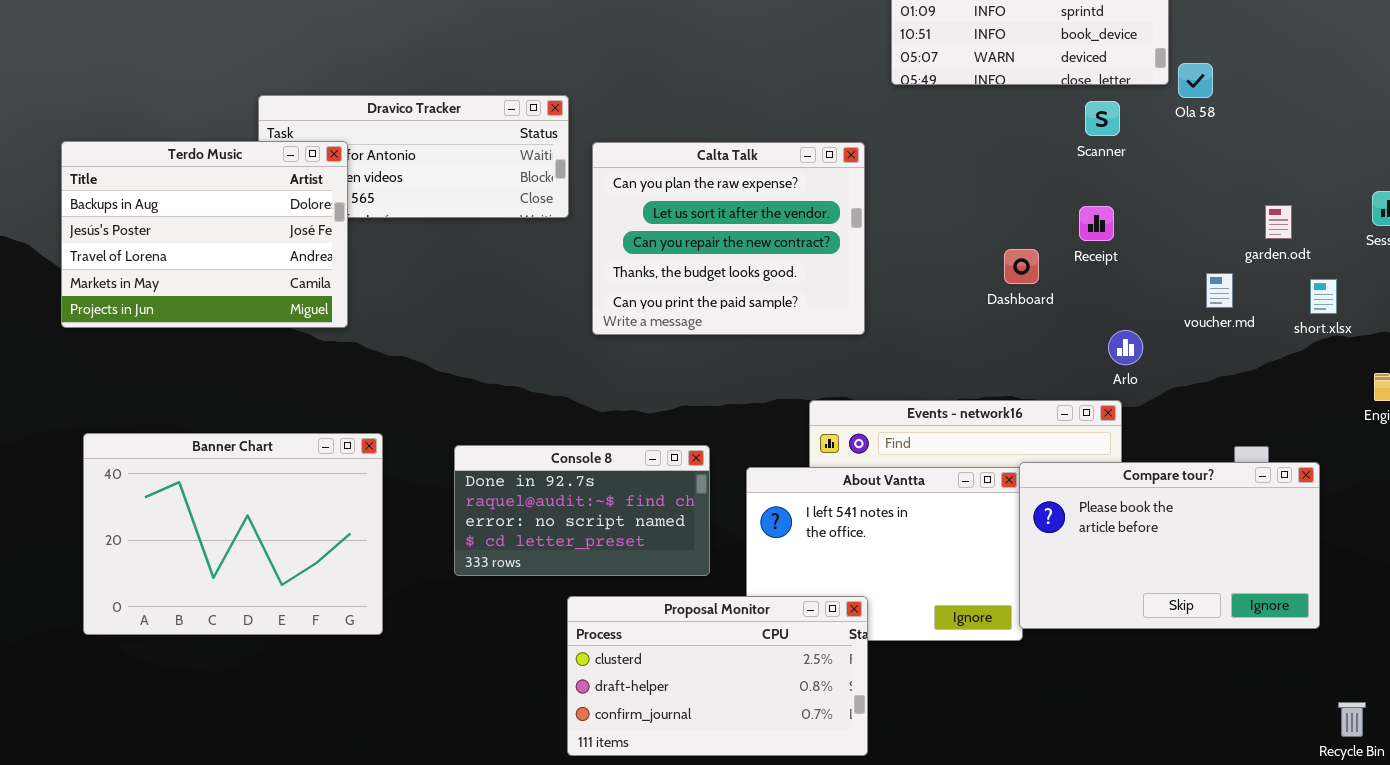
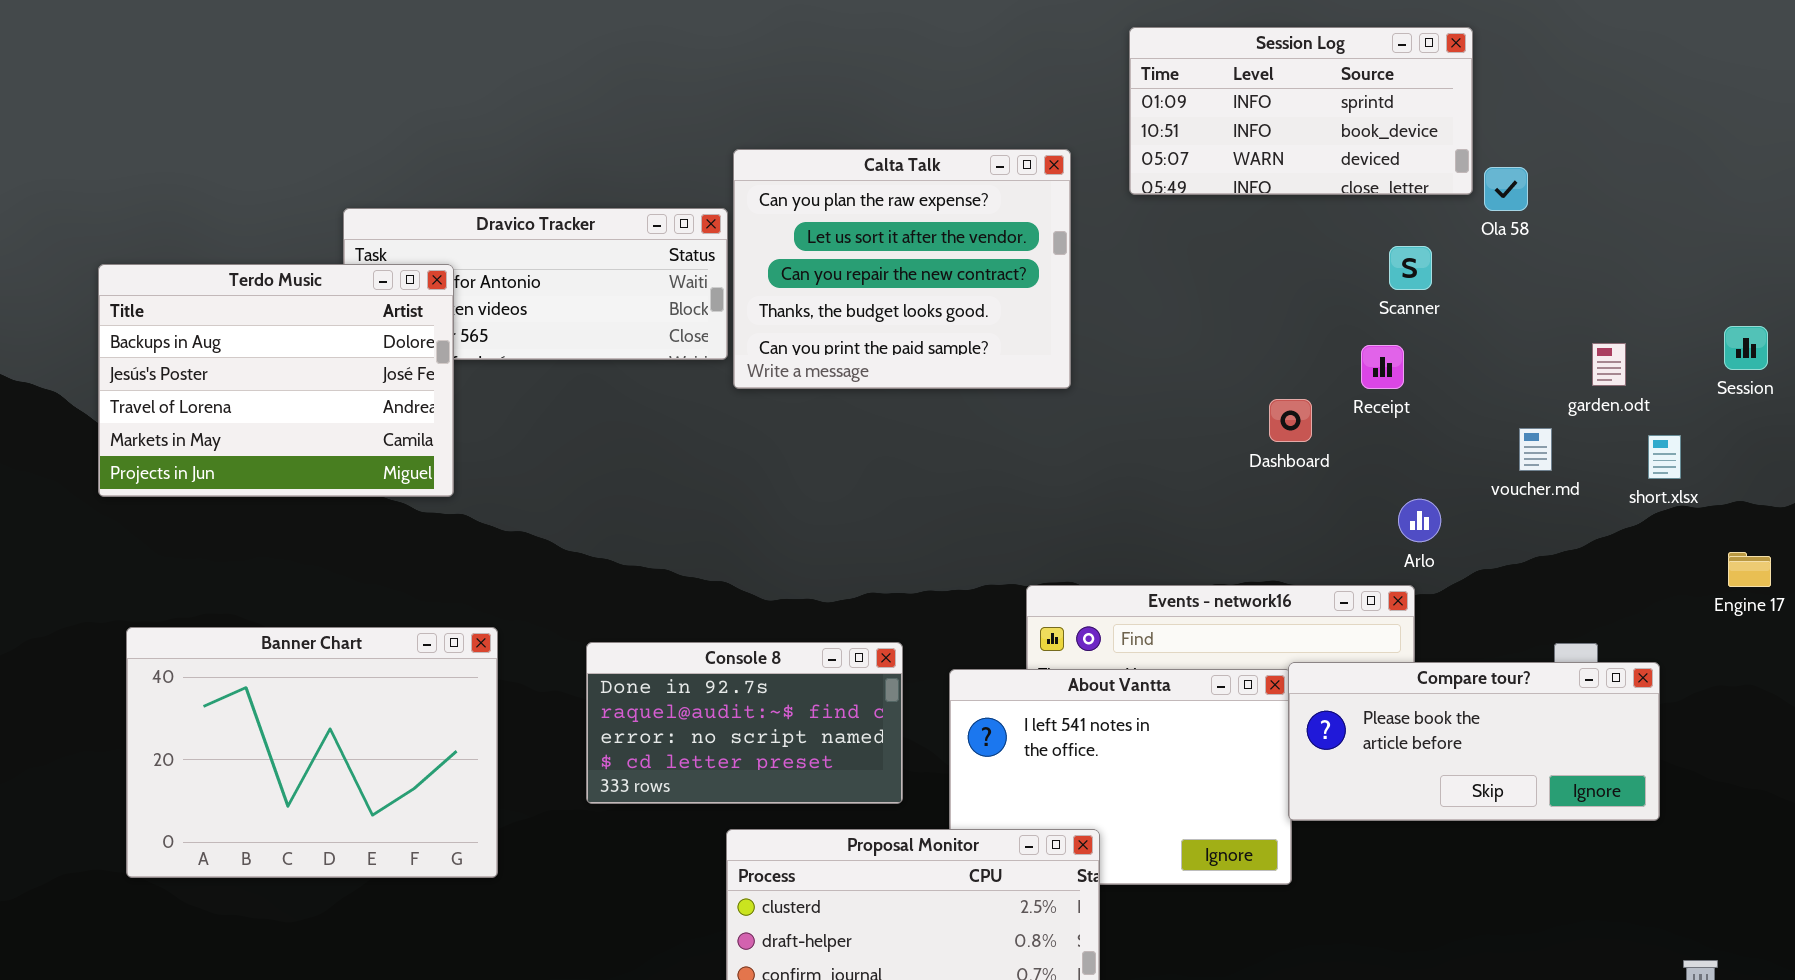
Scanner: [1085,101,1120,136] -> [1389,246,1432,290], moved
Calta Talk: [592,142,865,335] -> [733,149,1071,389], moved
Compare tour?: [1019,462,1320,629] -> [1288,662,1660,821], resized

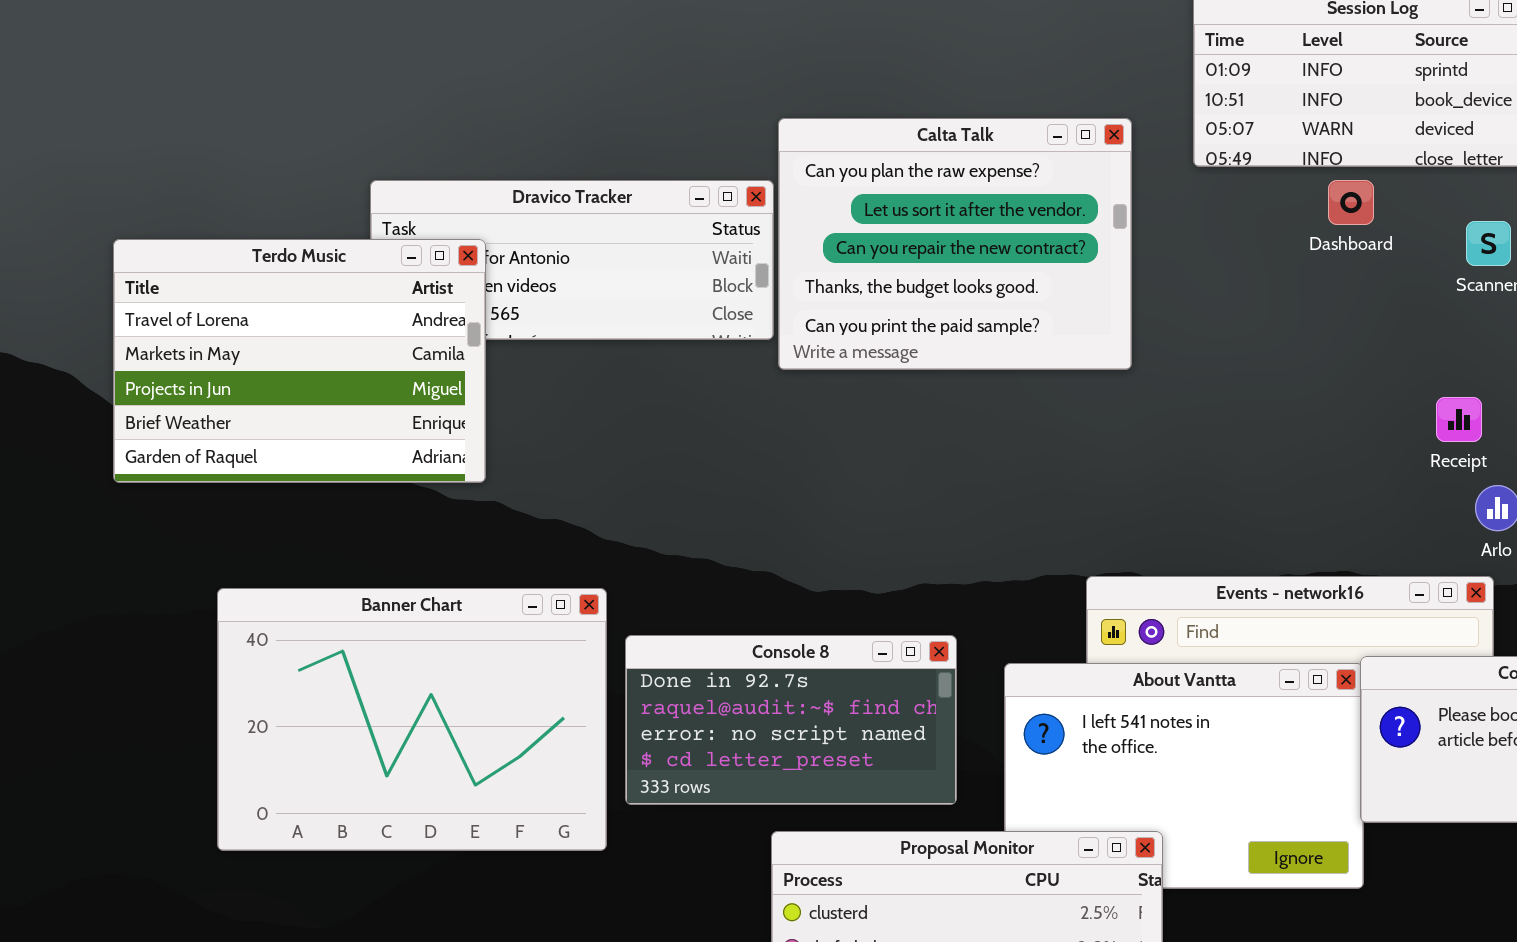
Terdo Music: [98,264,454,497] -> [113,239,486,483], scrolled down 2 rows
Receipt: [1361,345,1404,389] -> [1436,397,1482,442], moved
Dashboard: [1269,399,1312,442] -> [1328,180,1374,225], moved
Banner Chart: [126,627,498,878] -> [217,588,607,851], moved

